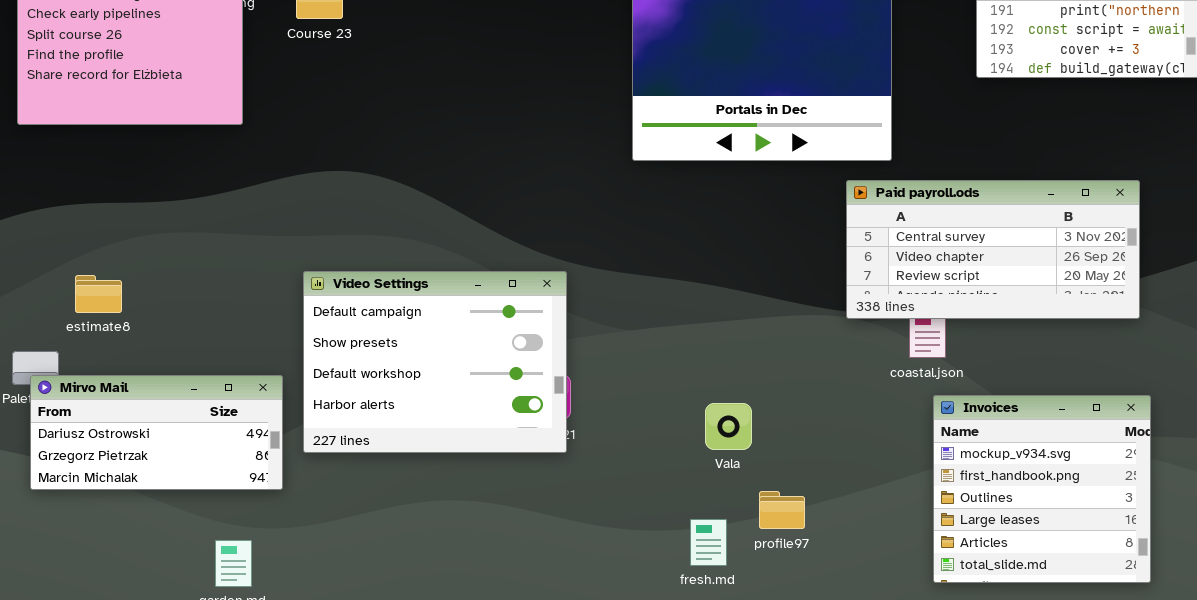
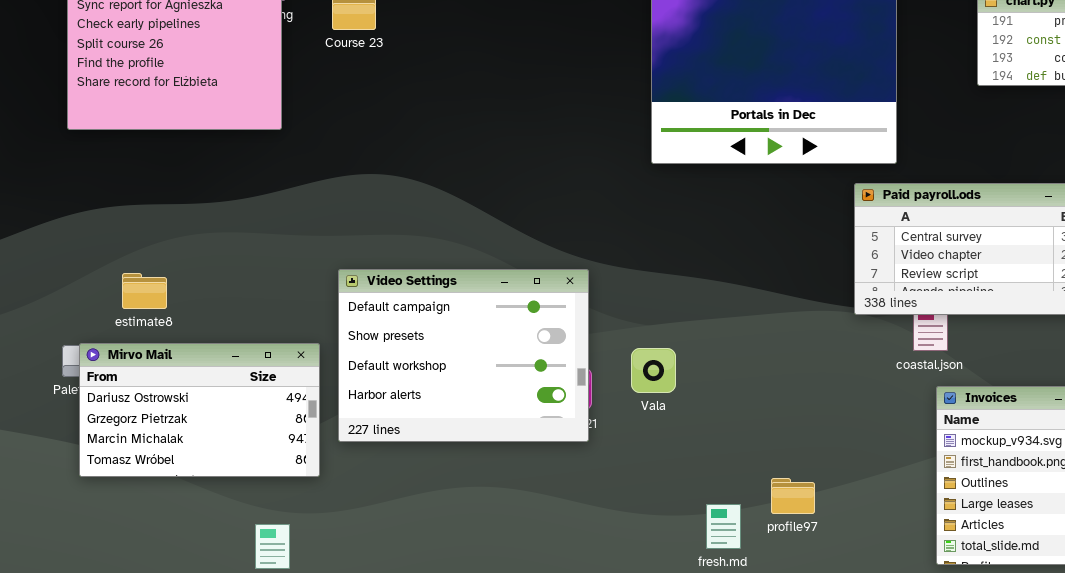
Mirvo Mail: [30,375,283,490] -> [79,343,320,477], resized
Vala: [705,403,752,450] -> [631,348,676,393], moved

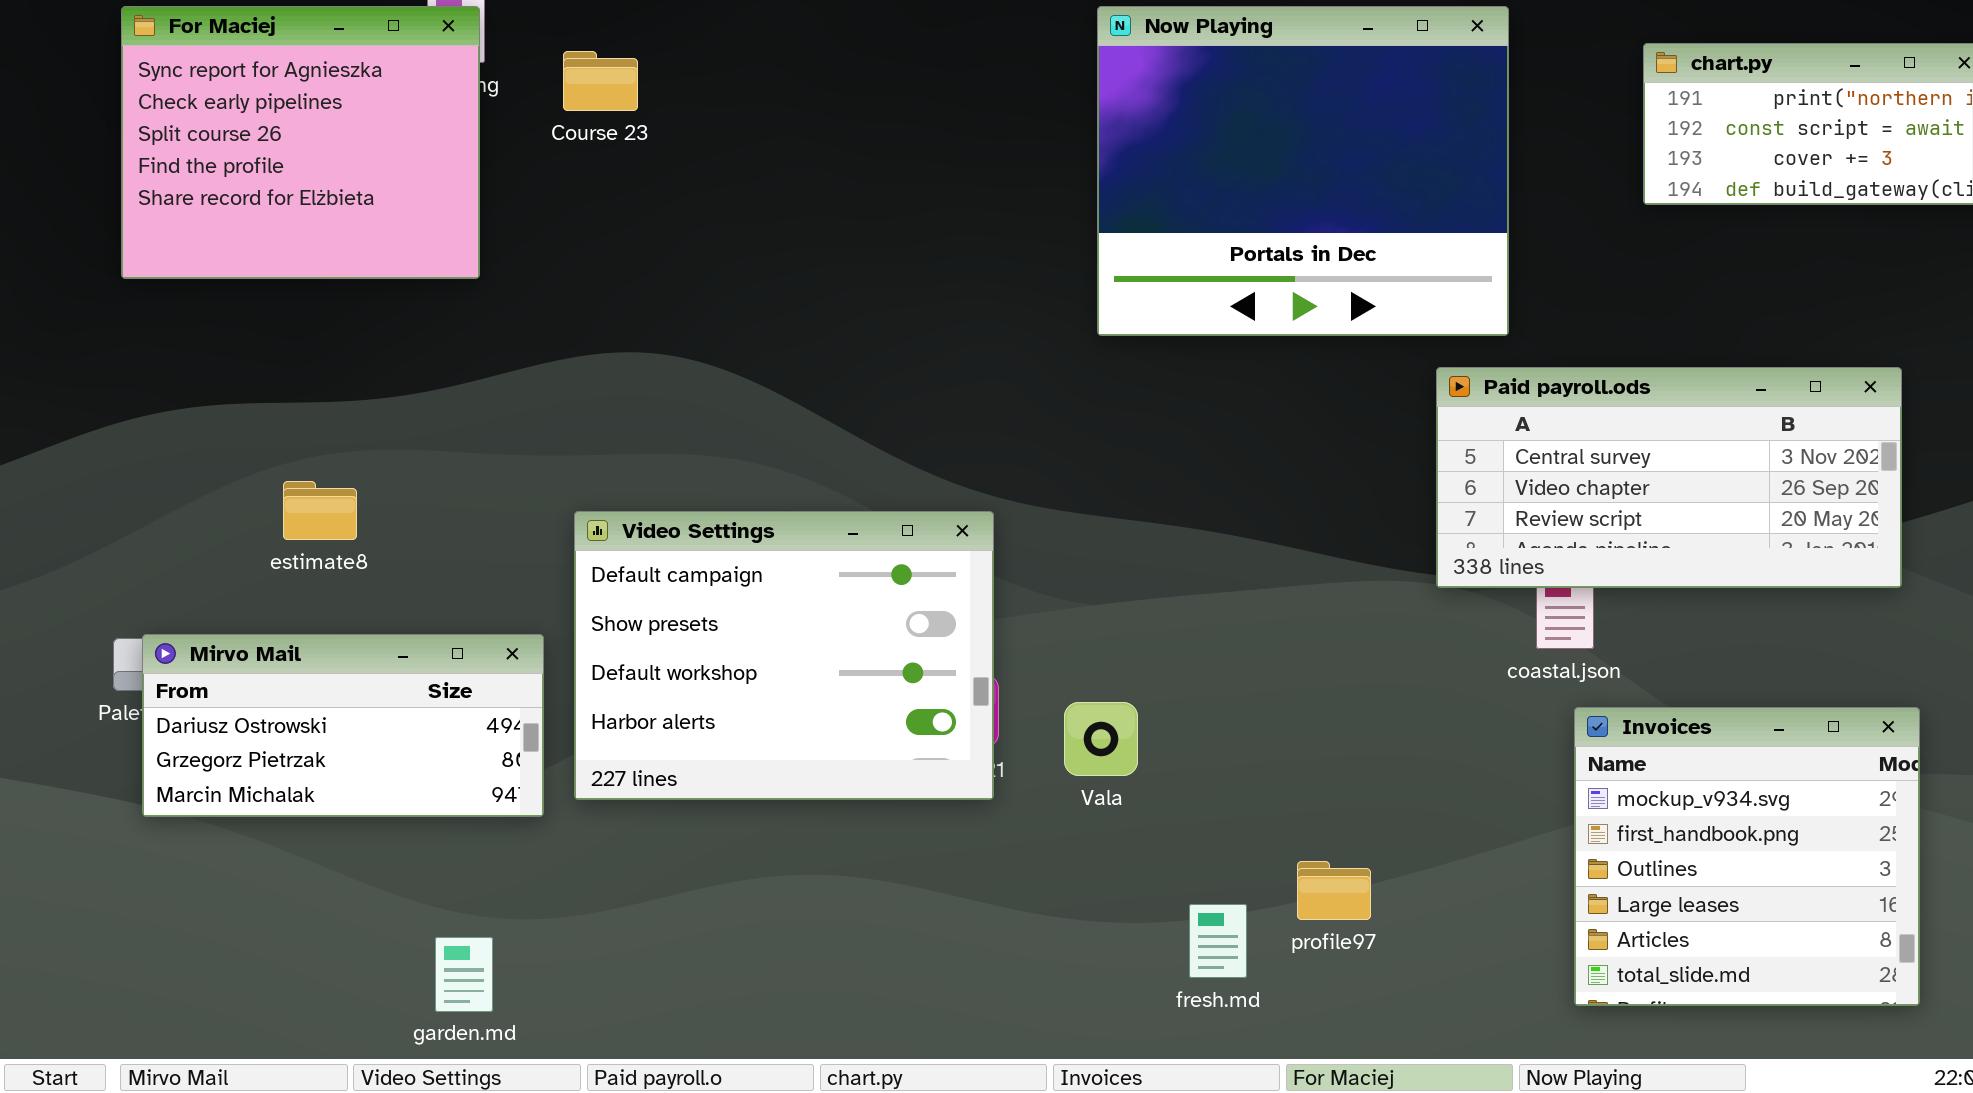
estimate8: [122,273,167,309] -> [283,481,357,540], moved
Mirvo Mail: [79,343,320,477] -> [142,634,544,817], resized
Vala: [631,348,676,393] -> [1064,702,1138,776], moved

